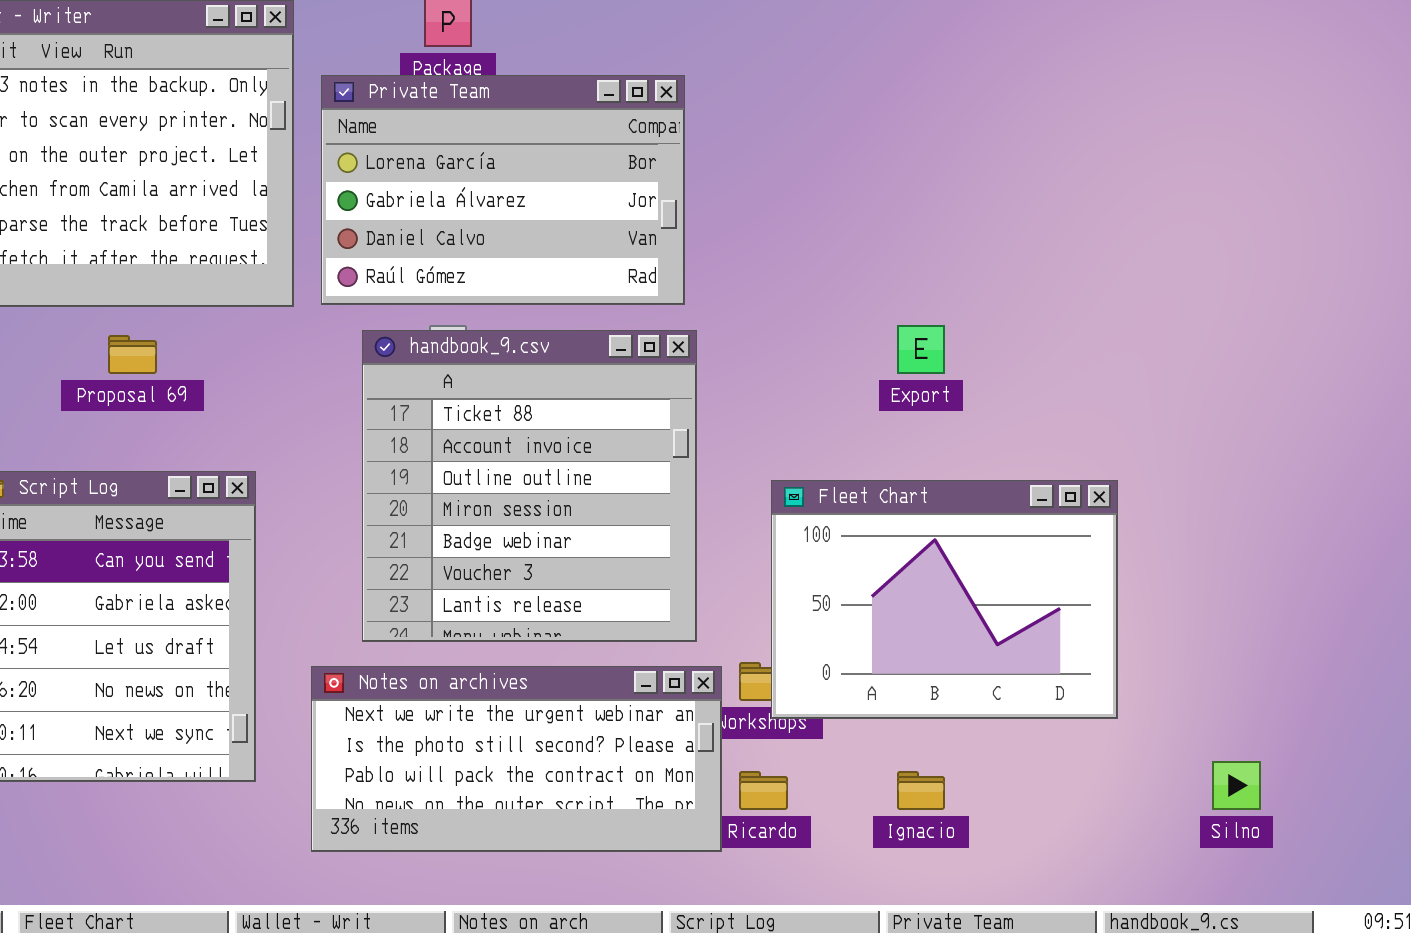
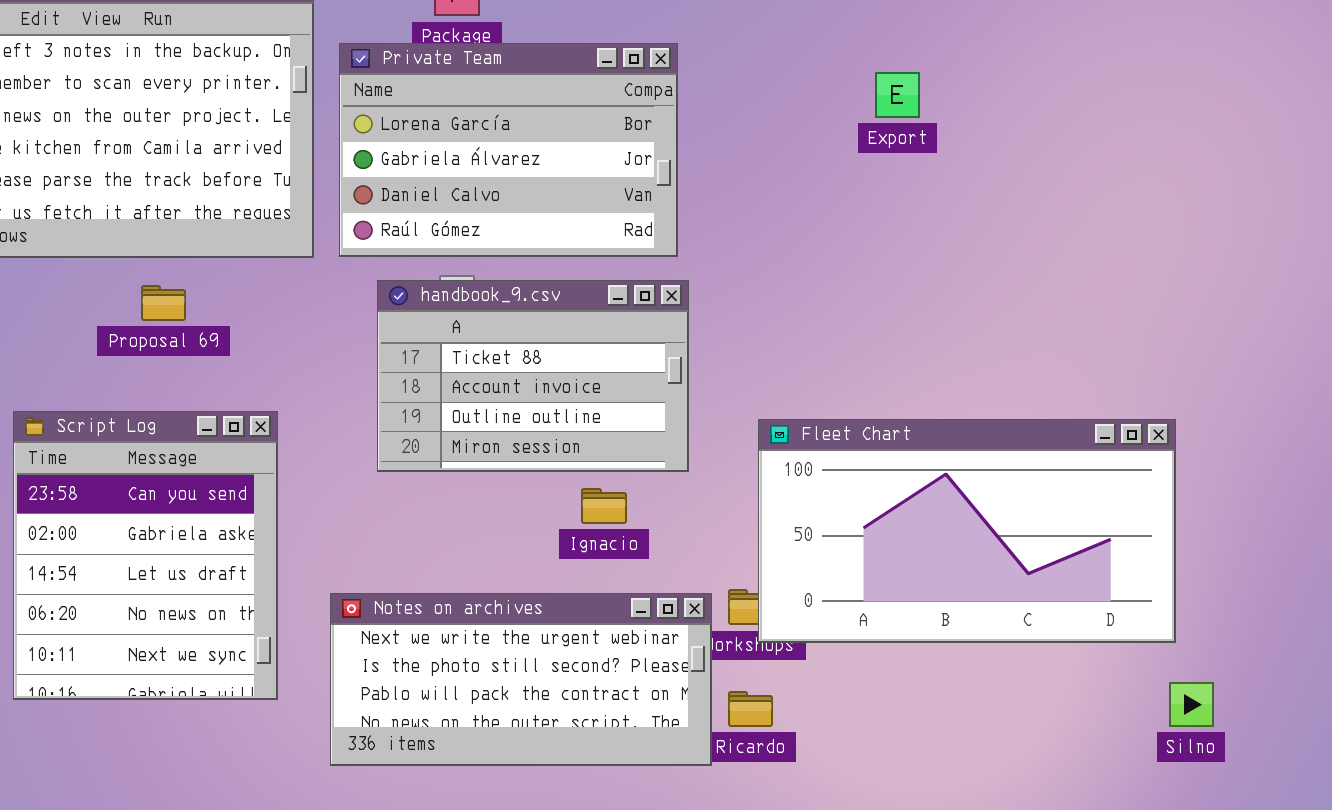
Export: [897,325,945,374] -> [875,72,920,118], moved
handbook_9.csv: [362,330,697,642] -> [377,280,689,472], resized
Fleet Chart: [771,480,1118,719] -> [758,419,1176,643], resized
Ignacio: [897,771,945,810] -> [581,488,627,524], moved

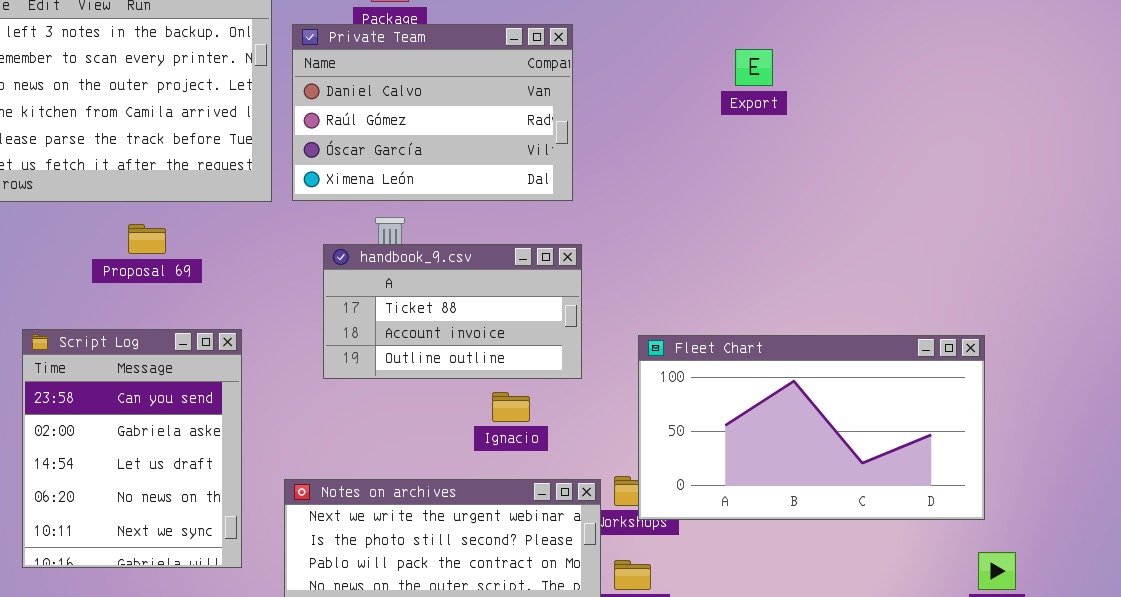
Private Team: [339,43,678,257] -> [292,24,573,201], scrolled down 2 rows
handbook_9.csv: [377,280,689,472] -> [323,244,582,379], resized

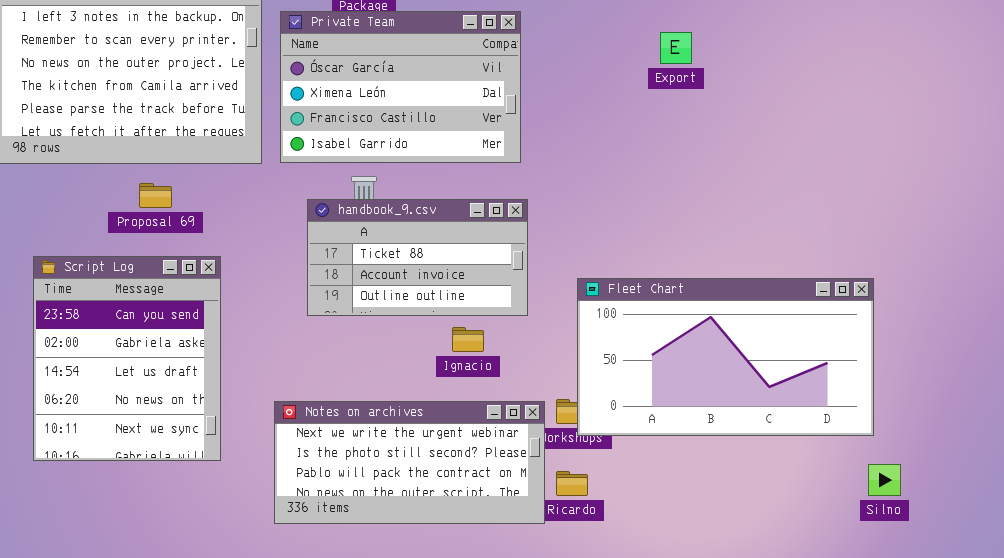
Private Team: [292,24,573,201] -> [280,11,521,163], scrolled down 2 rows
Script Log: [22,329,242,568] -> [33,256,221,461], moved

